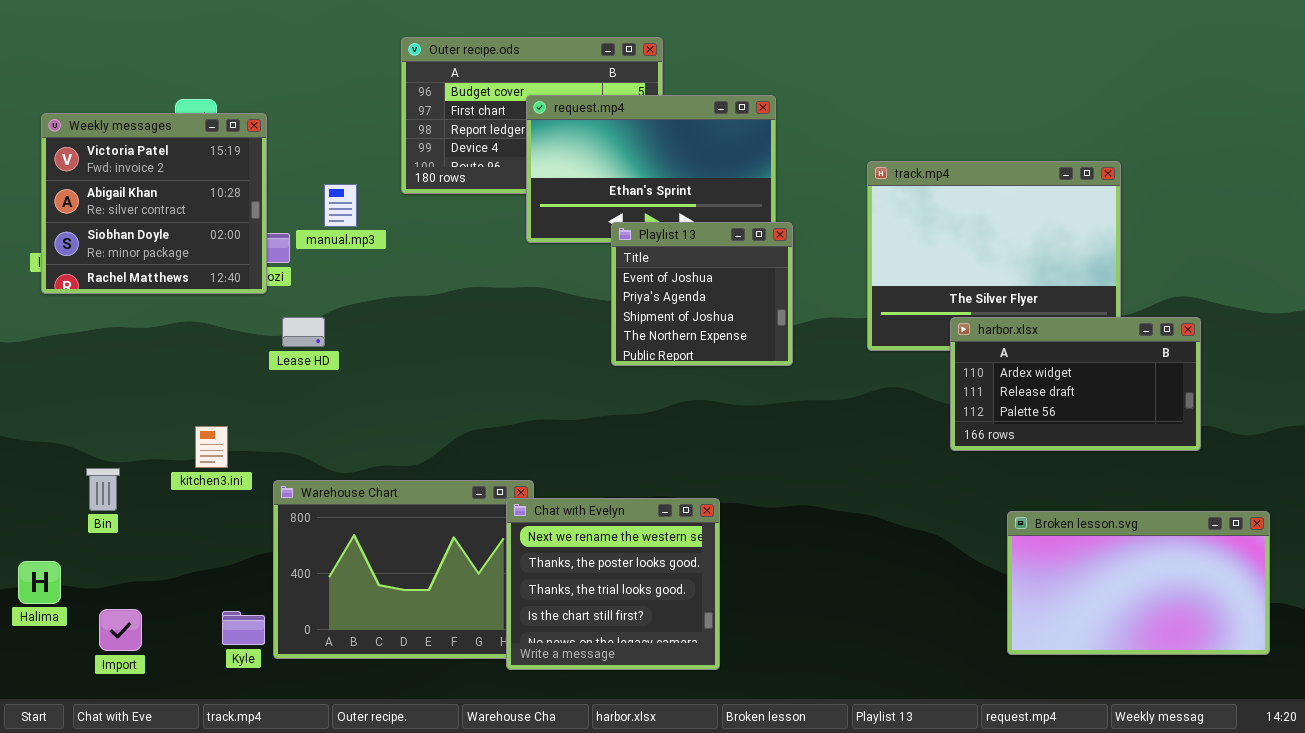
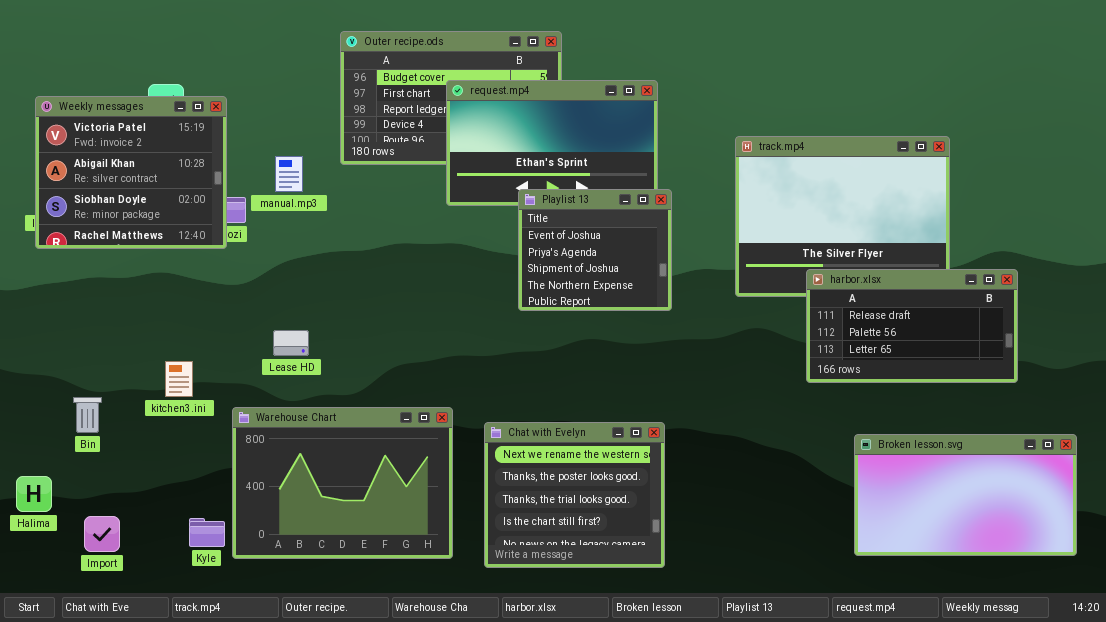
Lease HD: [282,317,325,347] -> [273,330,309,356], moved
harbor.xlsx: [950,317,1201,451] -> [806,269,1018,383], scrolled down 1 row
Chat with Evelyn: [506,498,720,670] -> [484,422,665,568], moved

